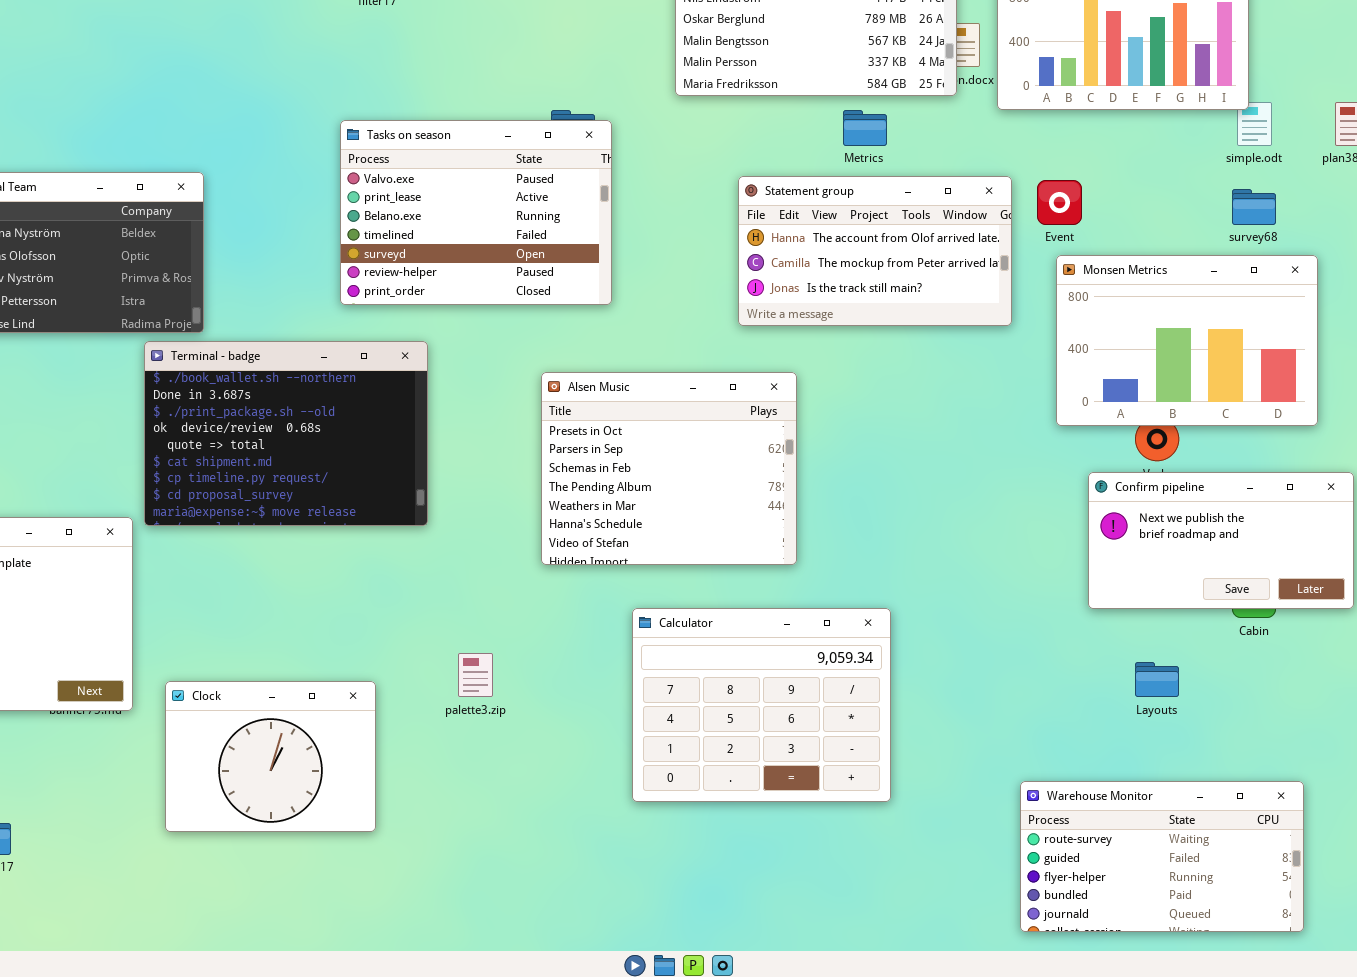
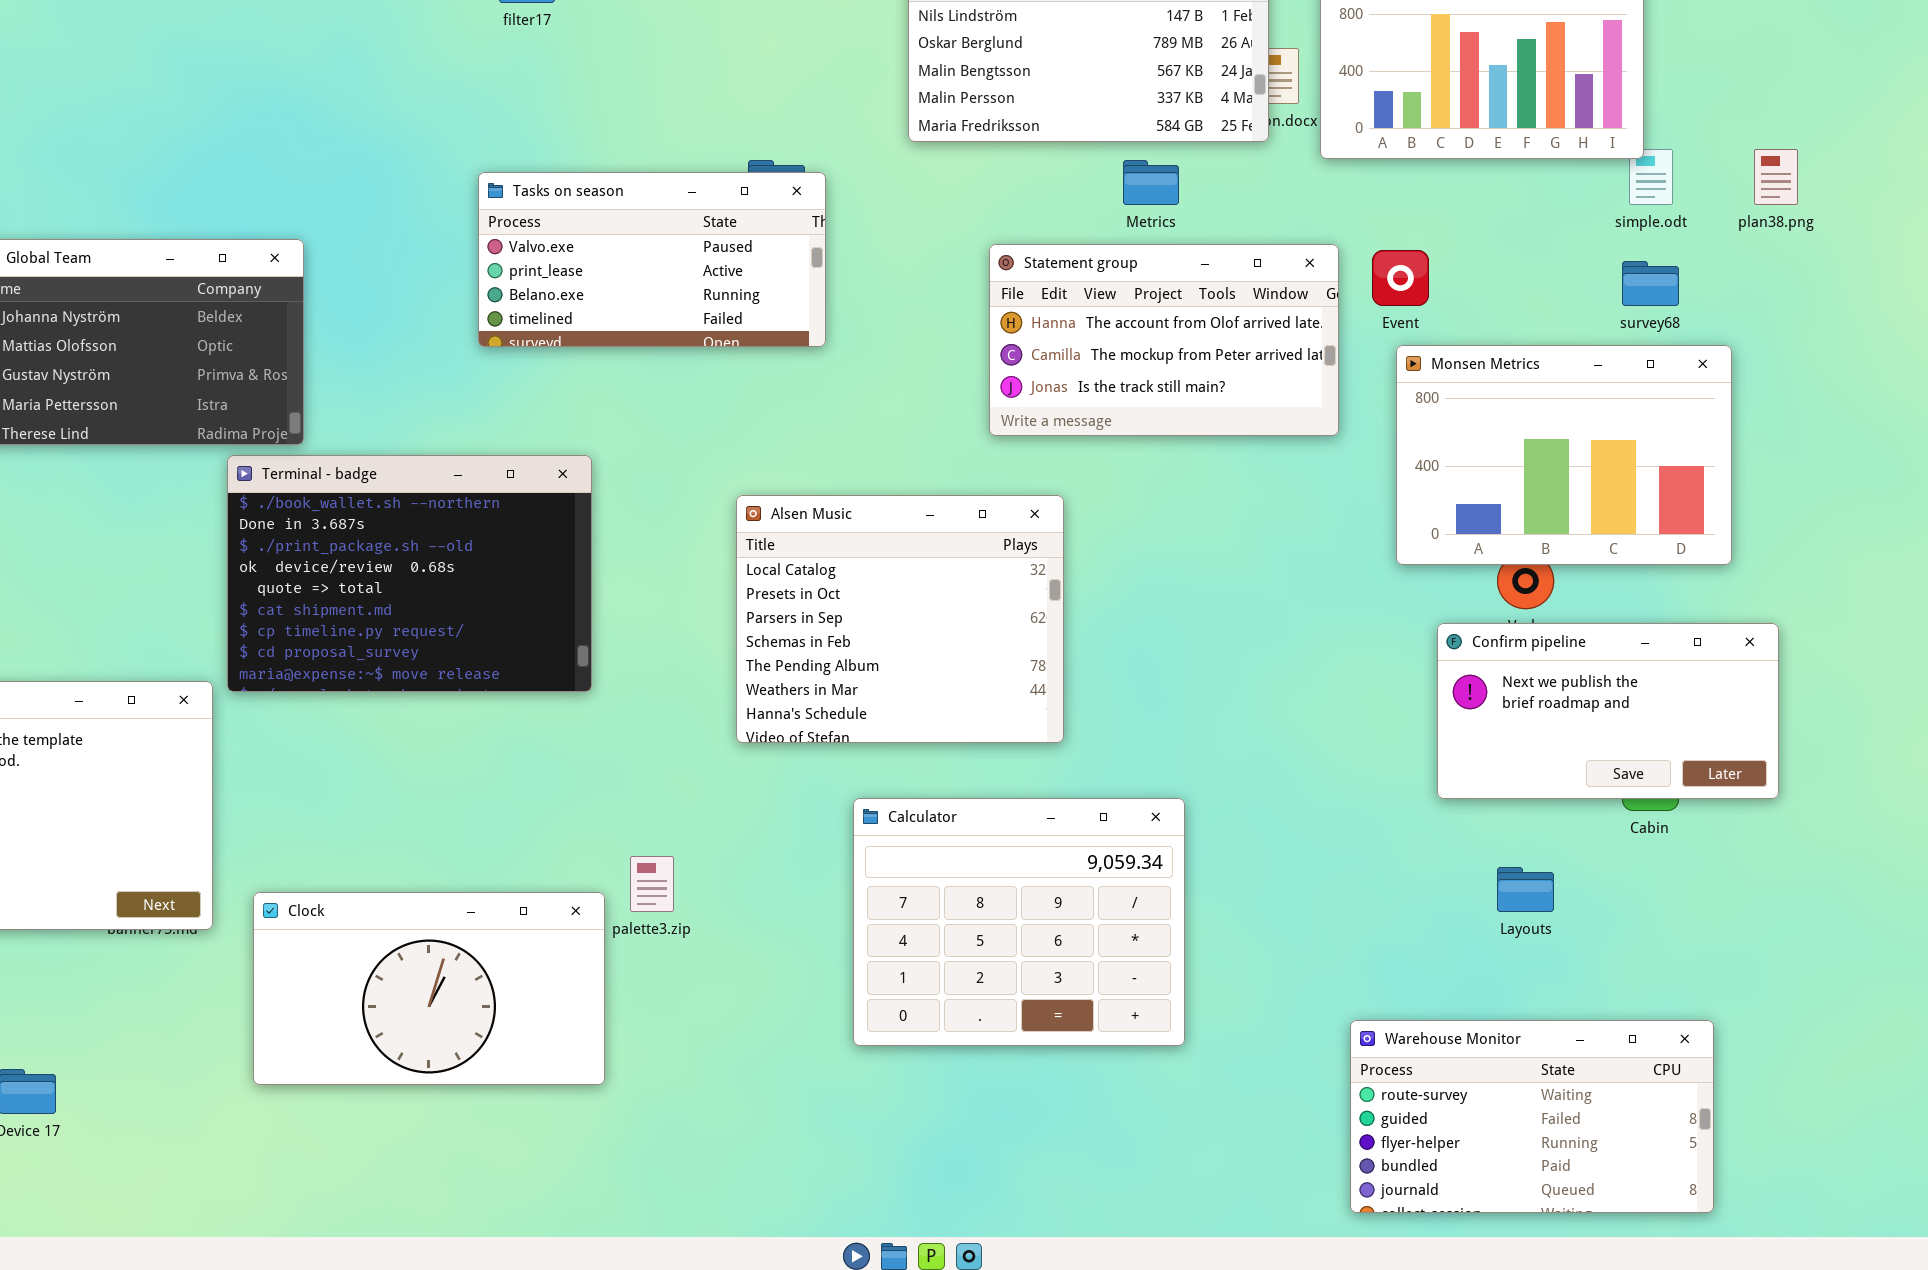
Tasks on season: [340,120,612,305] -> [478,172,826,347], resized
Alsen Music: [541,372,797,565] -> [736,495,1064,743], scrolled up 1 row
Clock: [165,681,376,832] -> [253,892,605,1085], resized

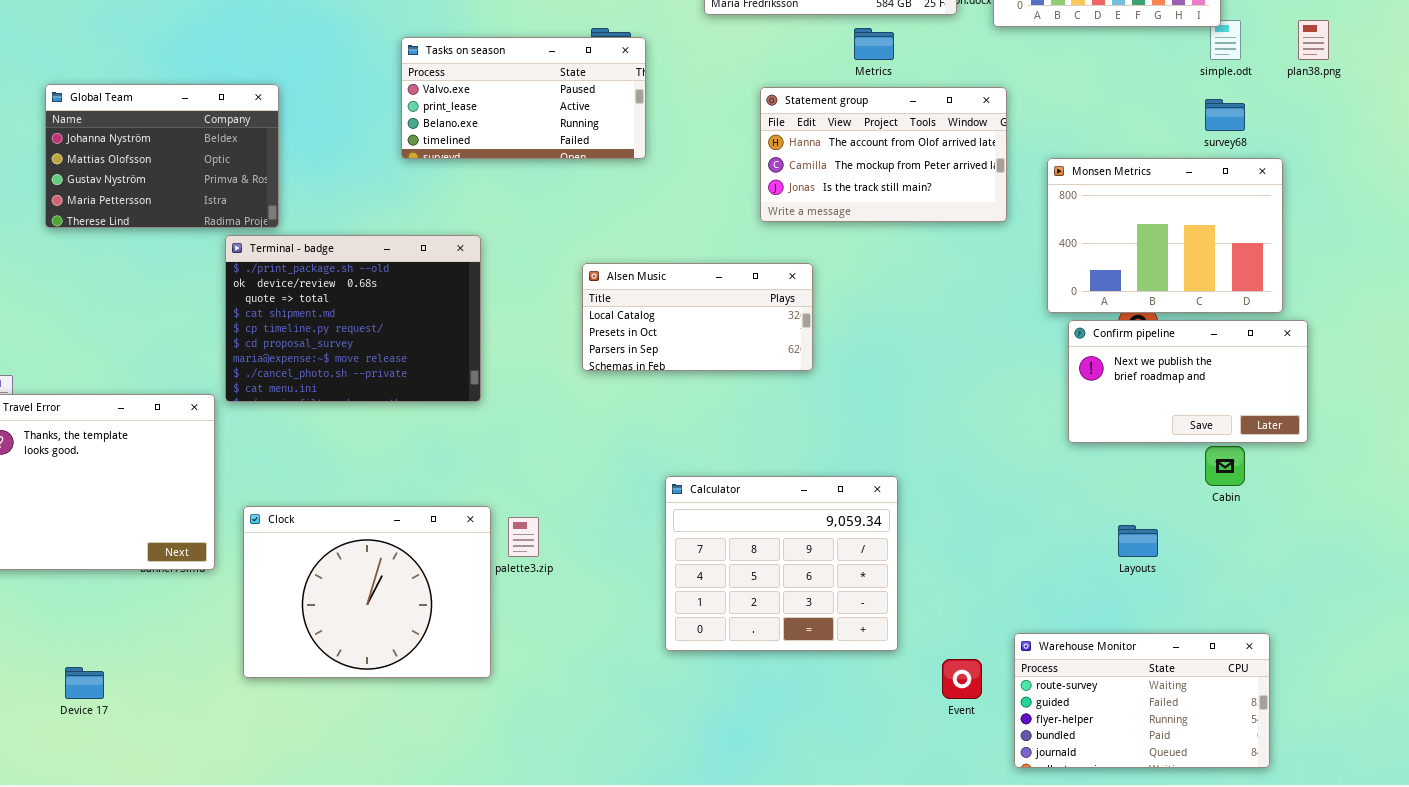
Event: [1372,250,1429,306] -> [942,659,982,699], moved
Terminal - badge: [227,455,592,692] -> [225,235,481,402], scrolled down 2 rows
Alsen Music: [736,495,1064,743] -> [582,263,813,371], resized
Confirm pipeline: [1437,623,1779,799] -> [1068,320,1308,443], moved
Clock: [253,892,605,1085] -> [243,506,491,678], resized

